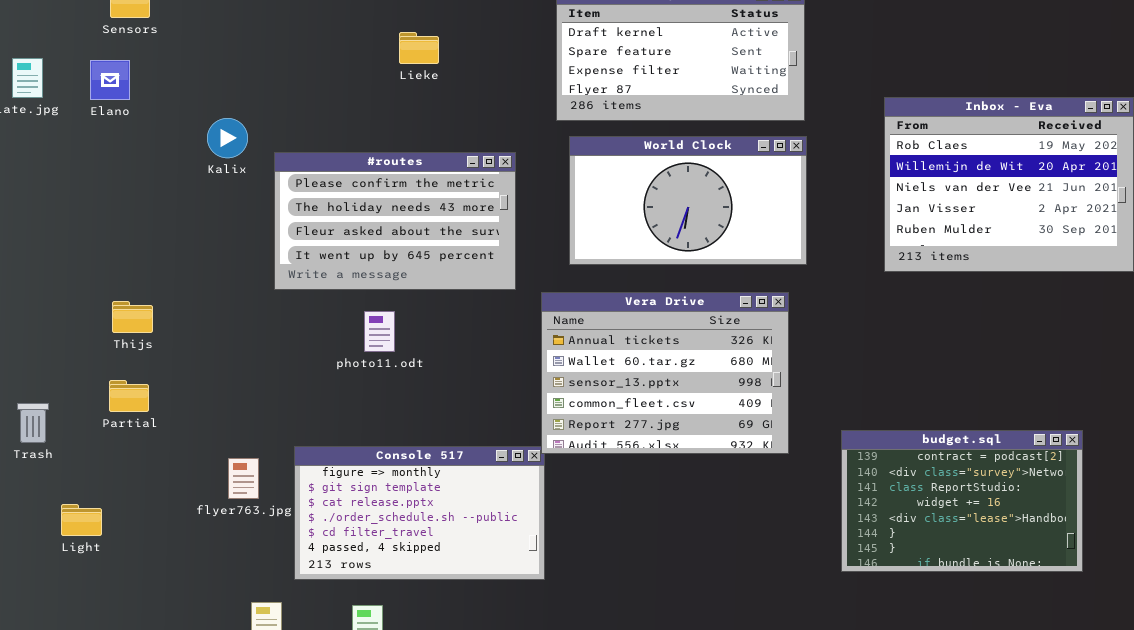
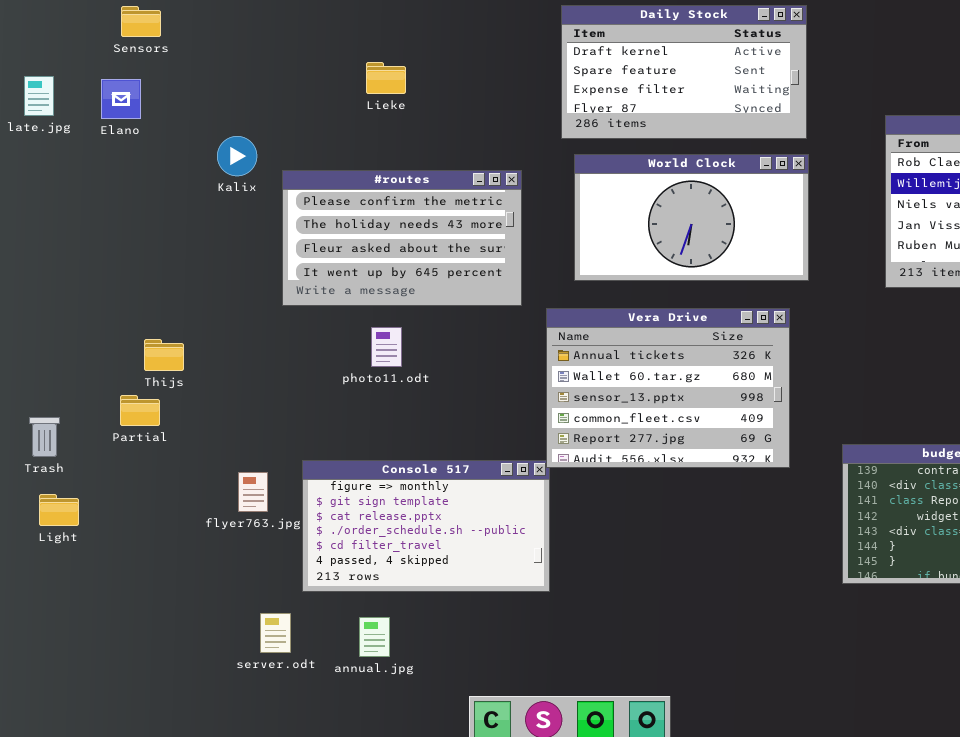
Lieke: [399,32,439,64] -> [366,62,406,94], moved
Thijs: [112,301,153,333] -> [144,339,184,371], moved
Light: [61,504,102,536] -> [39,494,79,526], moved

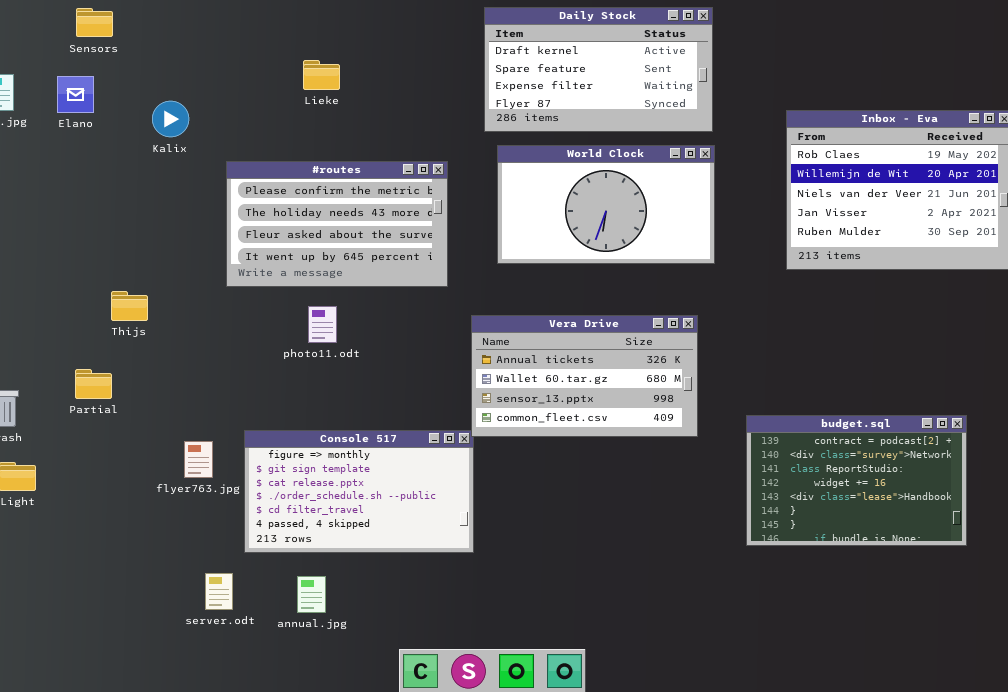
Kalix: [217,136,257,176] -> [152,101,189,137], moved
Vera Drive: [546,308,790,468] -> [471,315,698,437], resized
Thijs: [144,339,184,371] -> [111,291,148,321], moved

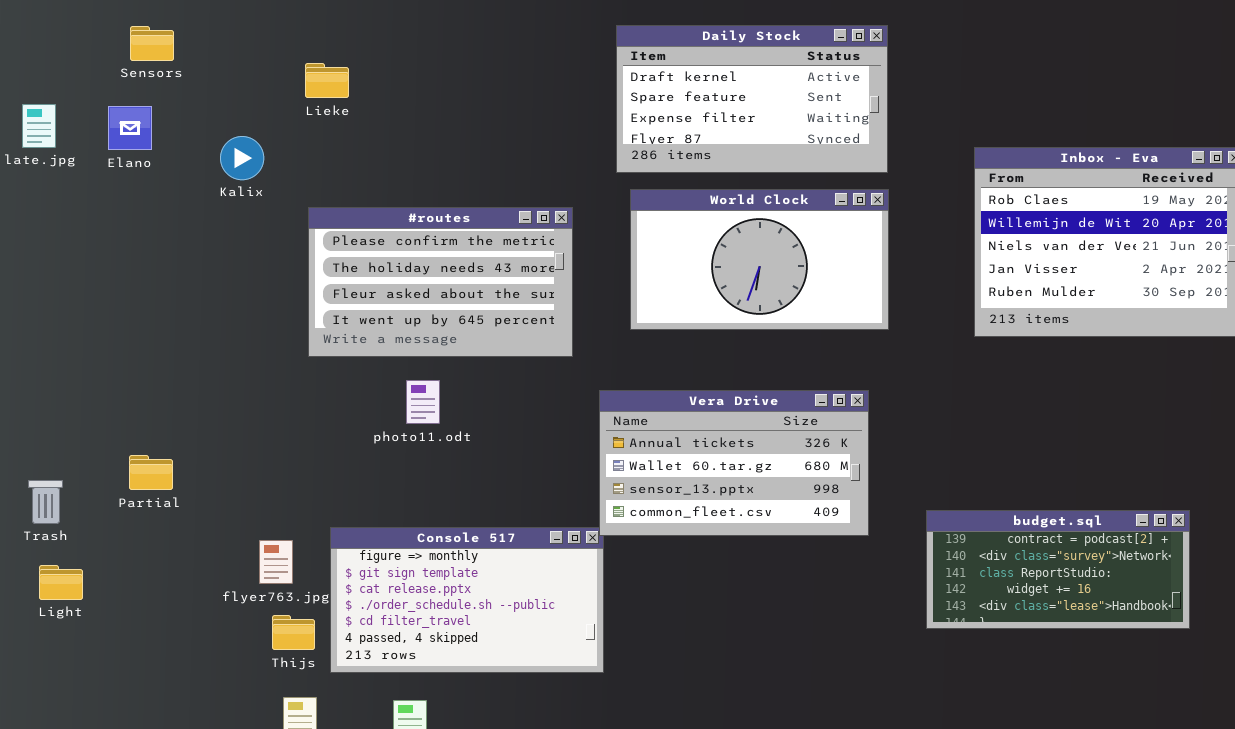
Lieke: [303,60,340,90] -> [305,63,349,98], moved
Thijs: [111,291,148,321] -> [272,615,315,650], moved
budget.sql: [746,415,967,546] -> [926,510,1190,629], resized

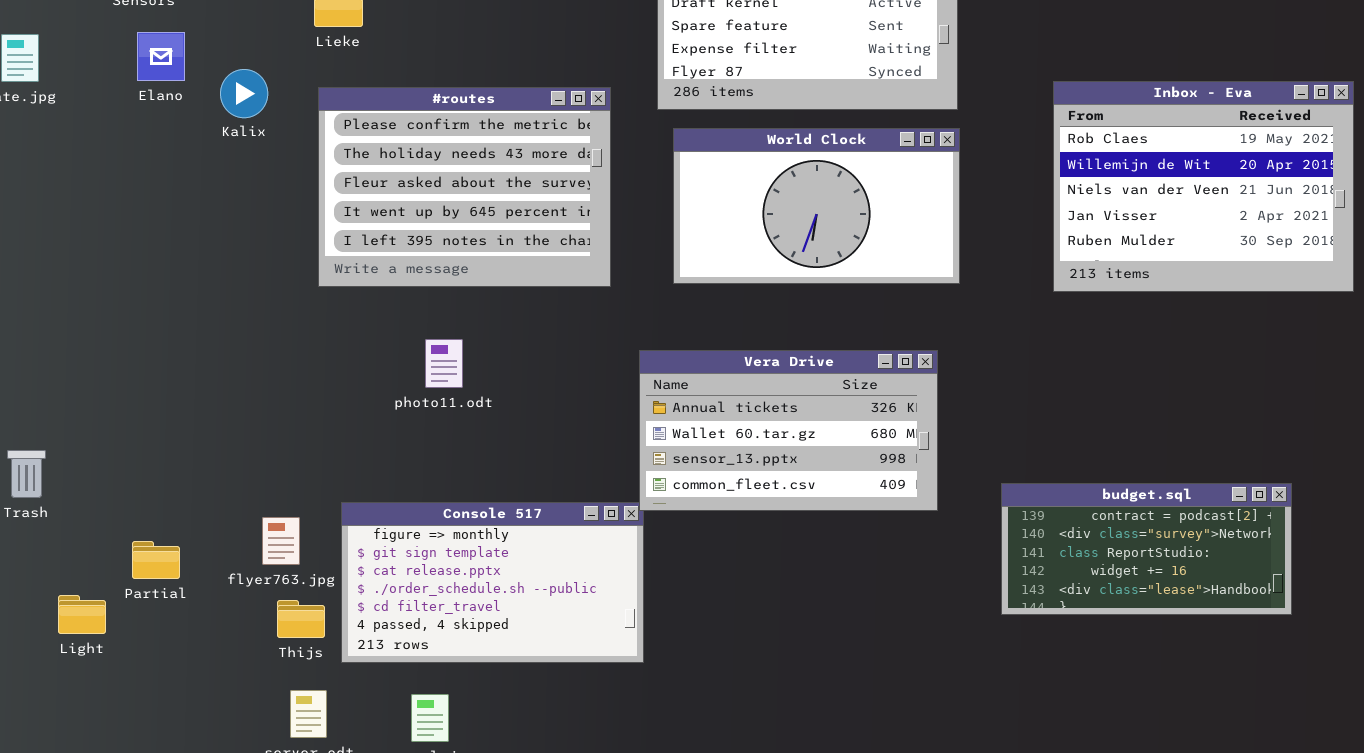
Elano: [108,106,152,150] -> [137,32,185,81], moved
#routes: [308,207,573,357] -> [318,87,611,287], moved, resized
Partial: [129,455,173,490] -> [132,541,180,579], moved
Light: [39,565,83,600] -> [58,595,106,634], moved

